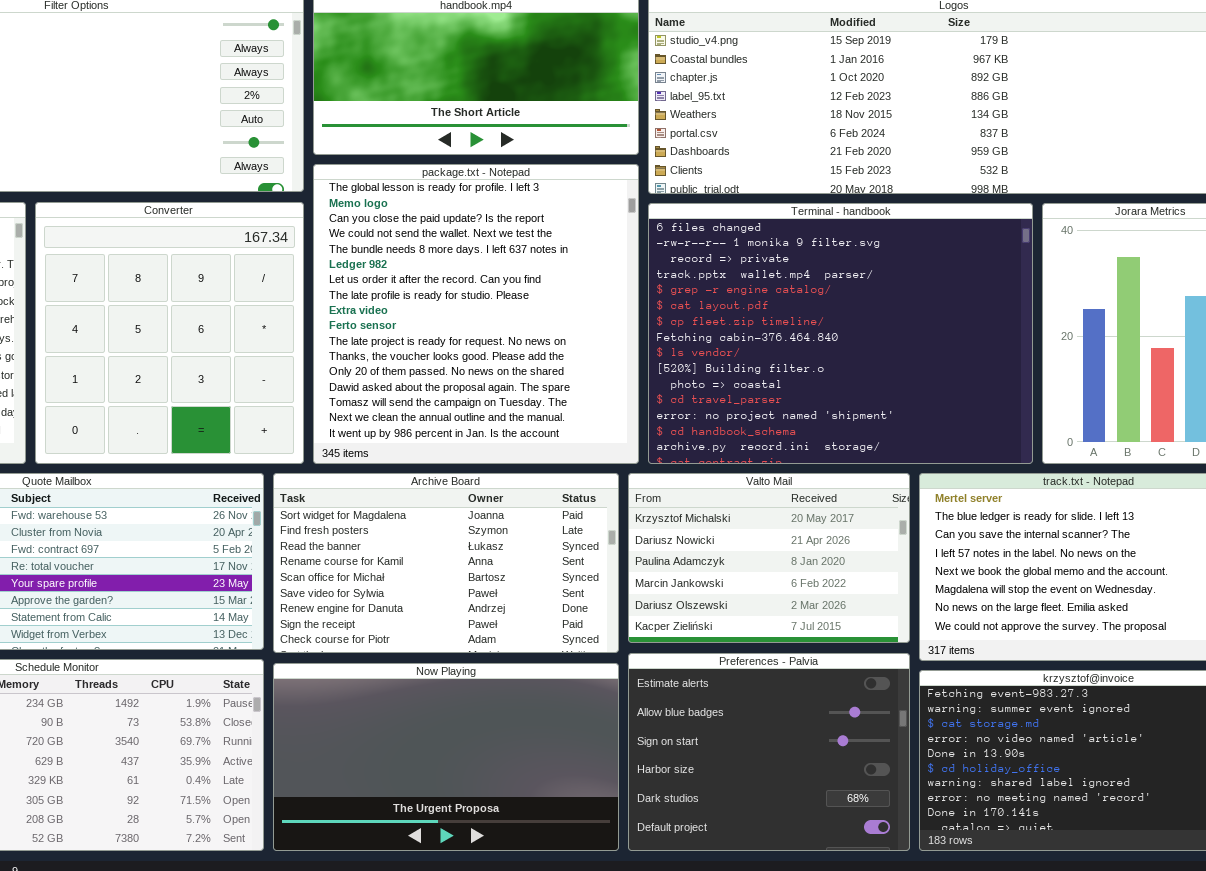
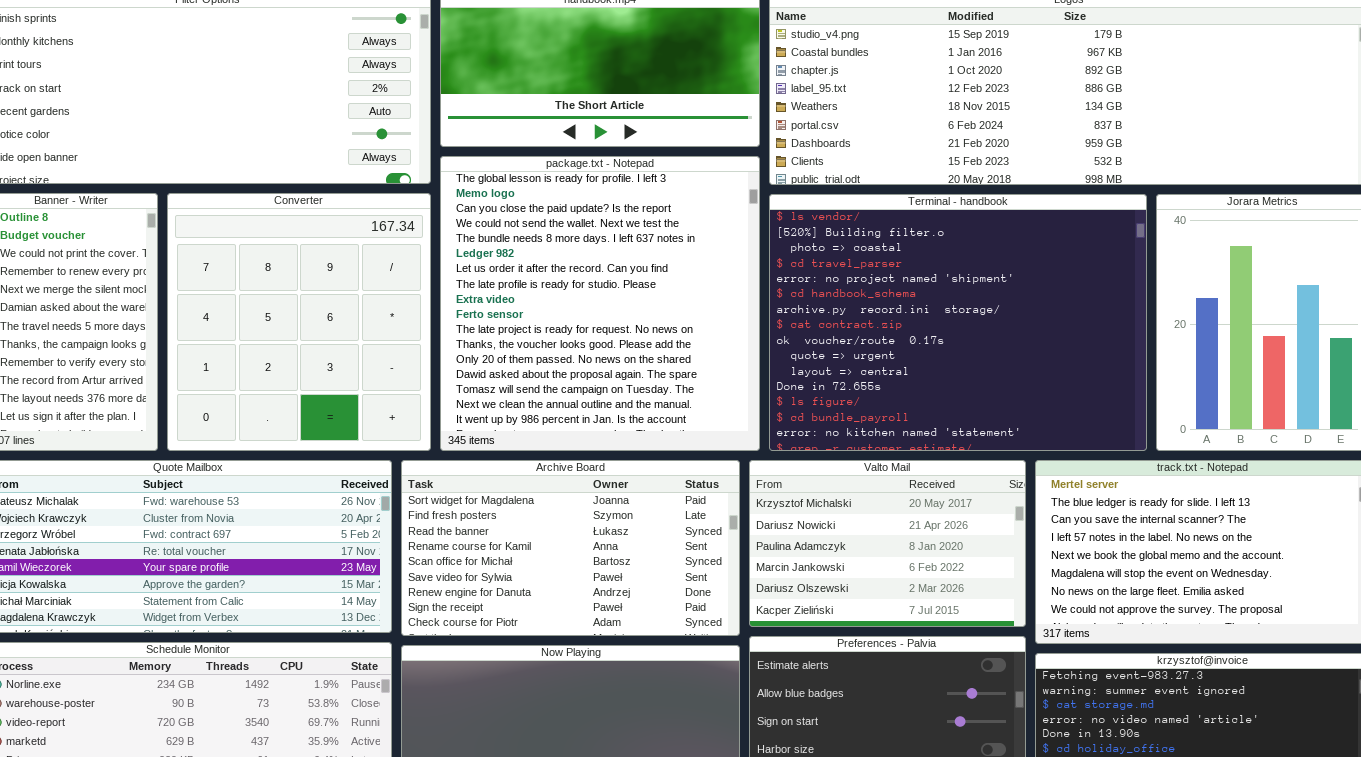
Terminal - handbook: [648,203,1033,464] -> [769,194,1147,451], scrolled down 8 rows

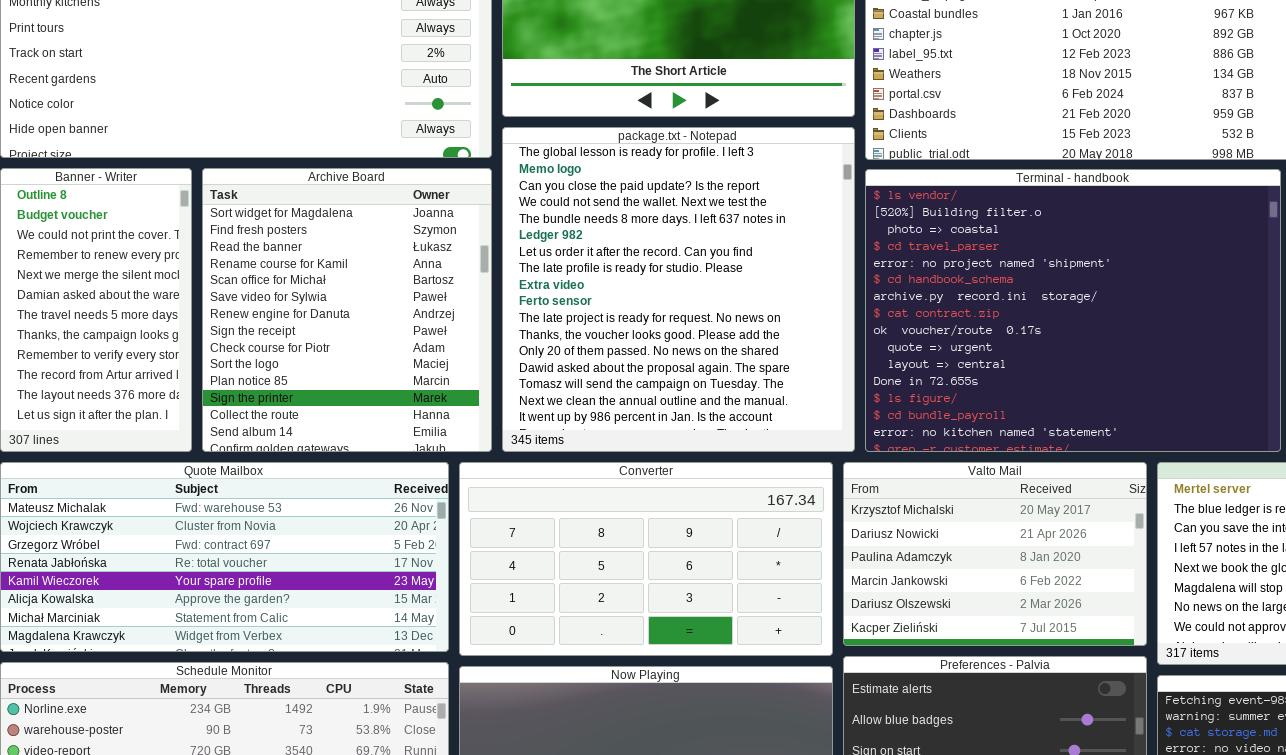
Converter: [167,193,431,451] -> [459,462,833,656], moved, resized
Archive Board: [401,460,740,636] -> [202,168,492,452], moved, resized

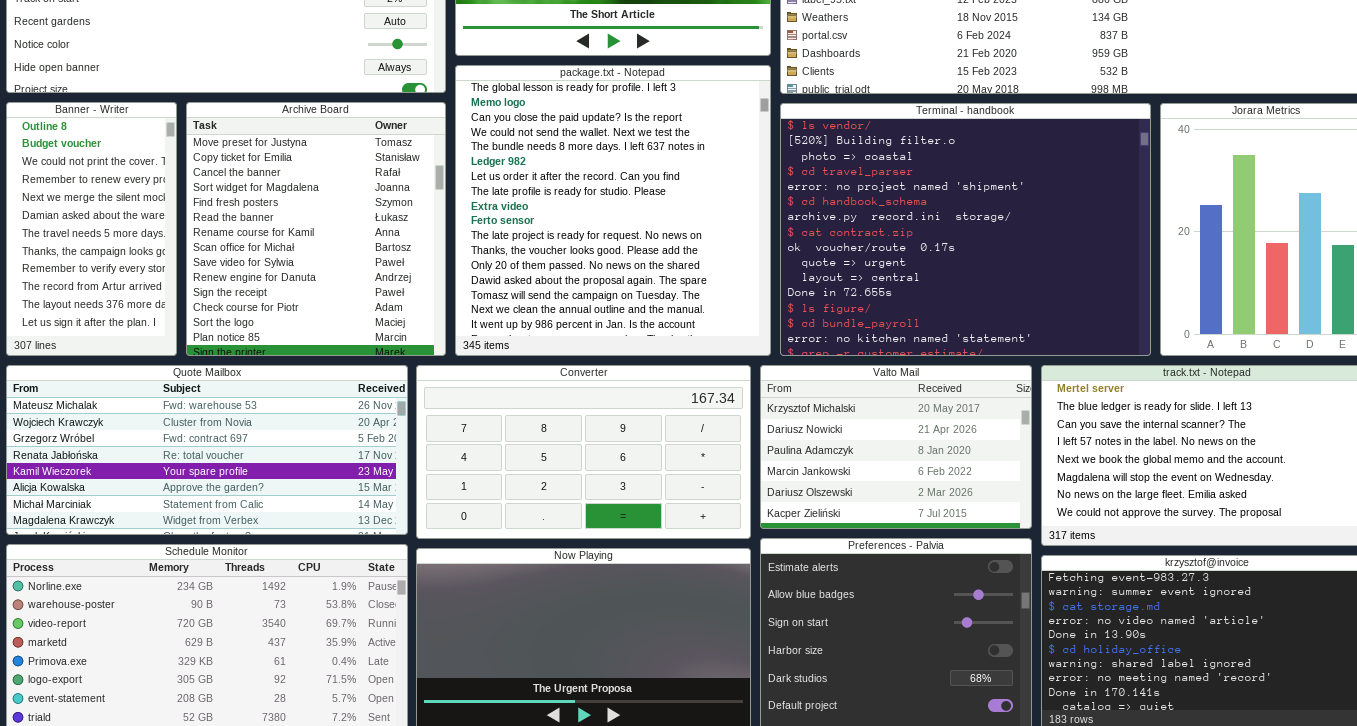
Archive Board: [202,168,492,452] -> [186,102,446,356], scrolled up 3 rows

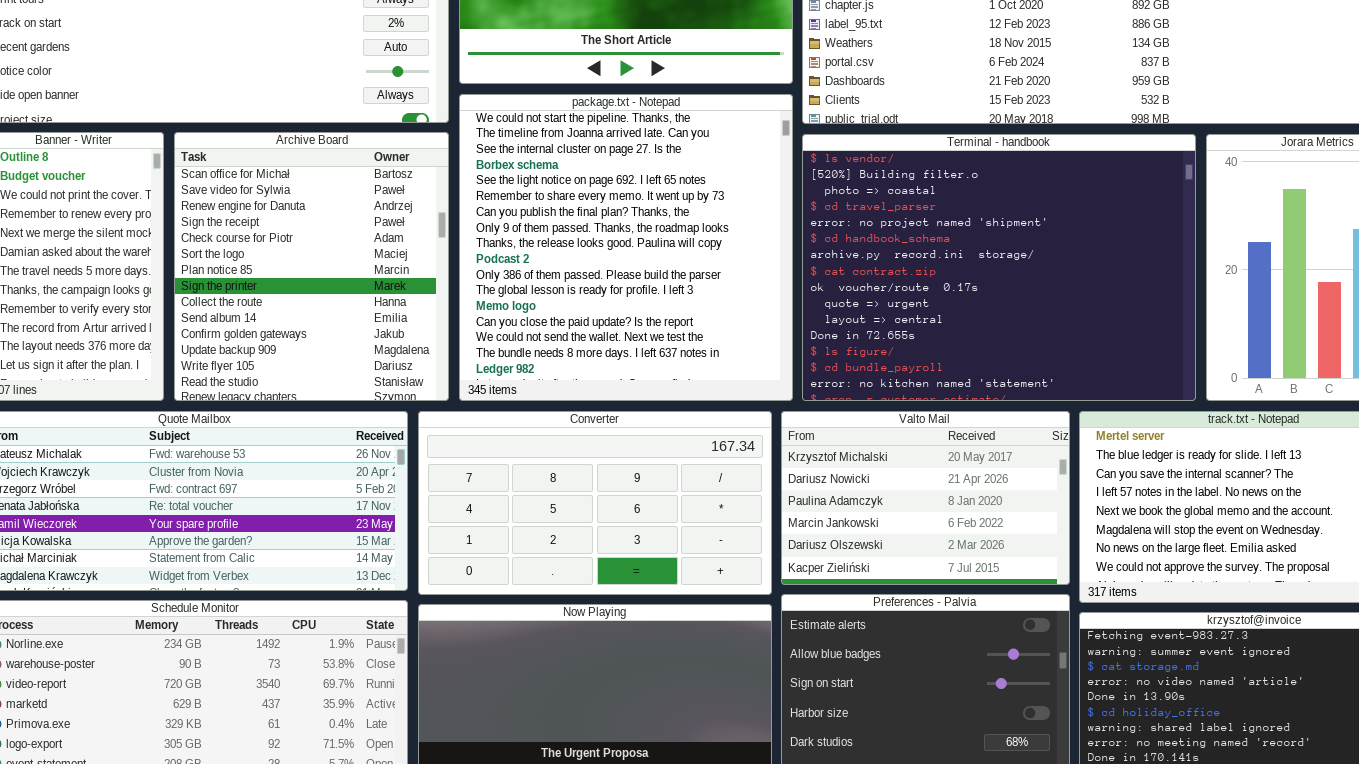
package.txt - Notepad: [455,65,771,356] -> [459,94,793,401], scrolled up 11 rows
Archive Board: [186,102,446,356] -> [174,132,449,401], scrolled down 7 rows

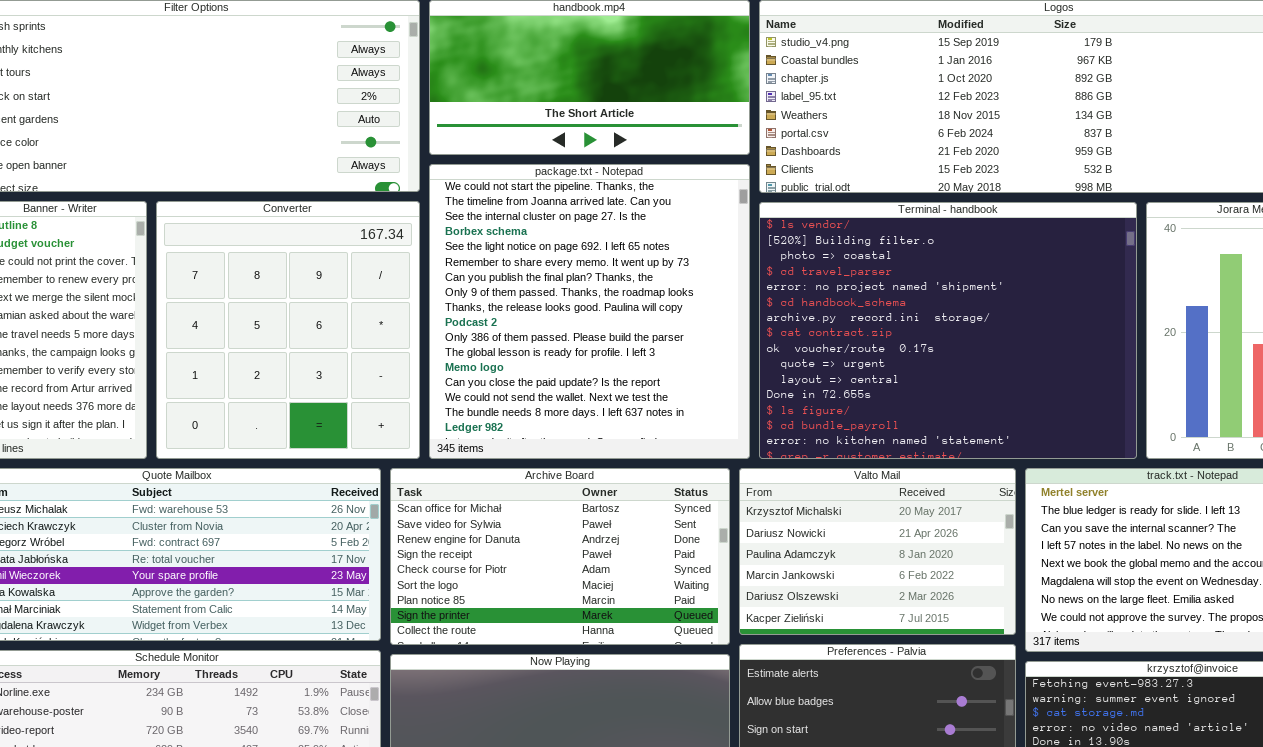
Archive Board: [174,132,449,401] -> [390,468,730,645], moved, resized
Converter: [418,411,772,595] -> [156,201,420,459], moved, resized

